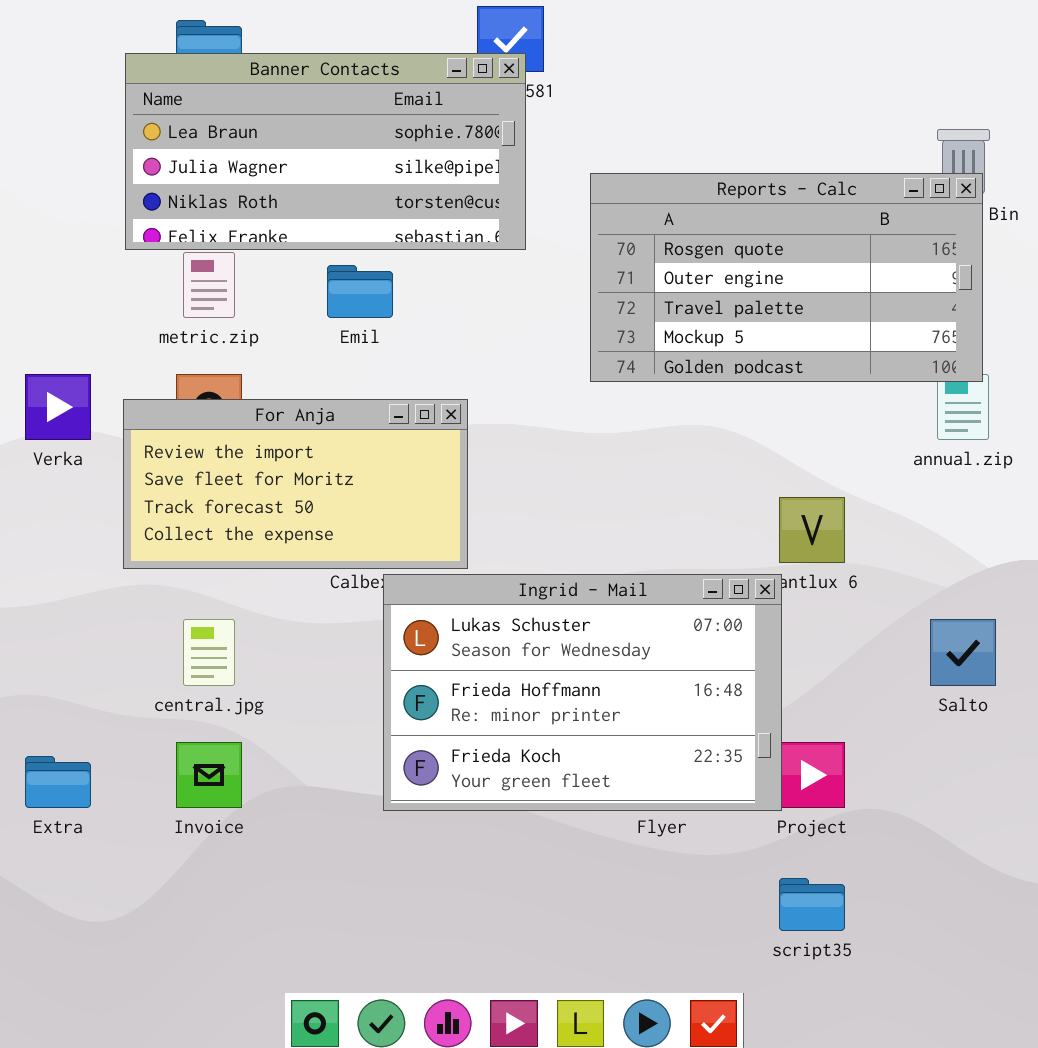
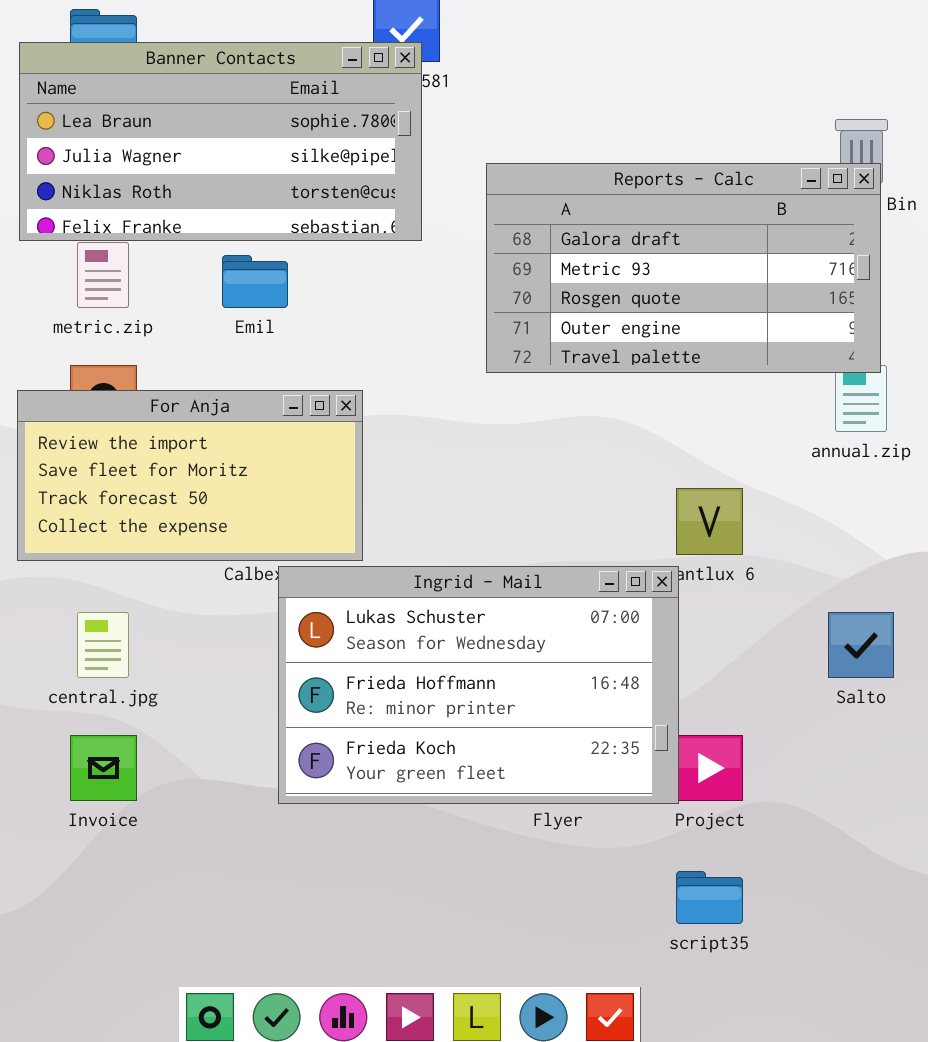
Reports - Calc: [590,173,983,382] -> [486,163,881,373], scrolled up 2 rows

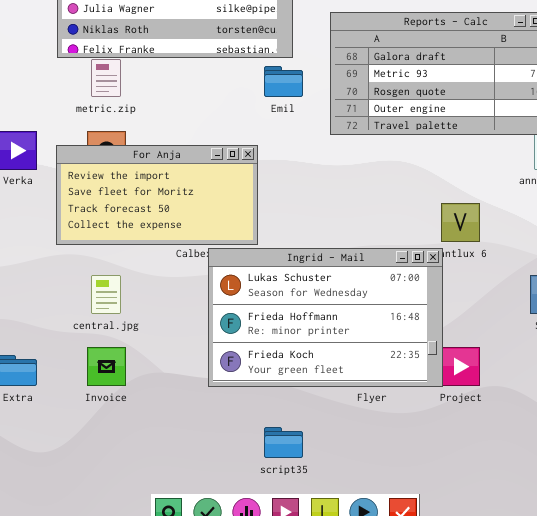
Emil: [222,255,288,308] -> [264,66,303,97], moved
script35: [676,871,743,924] -> [264,427,303,458], moved

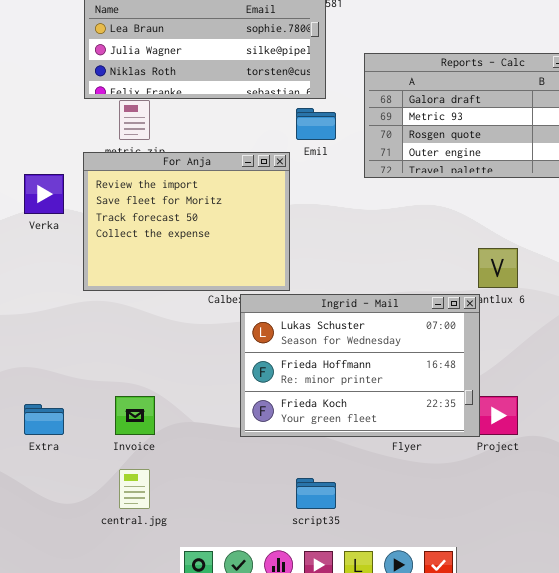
For Anja: [56,145,258,245] -> [83,152,290,291], resized
central.jpg: [91,275,121,314] -> [119,469,150,509], moved

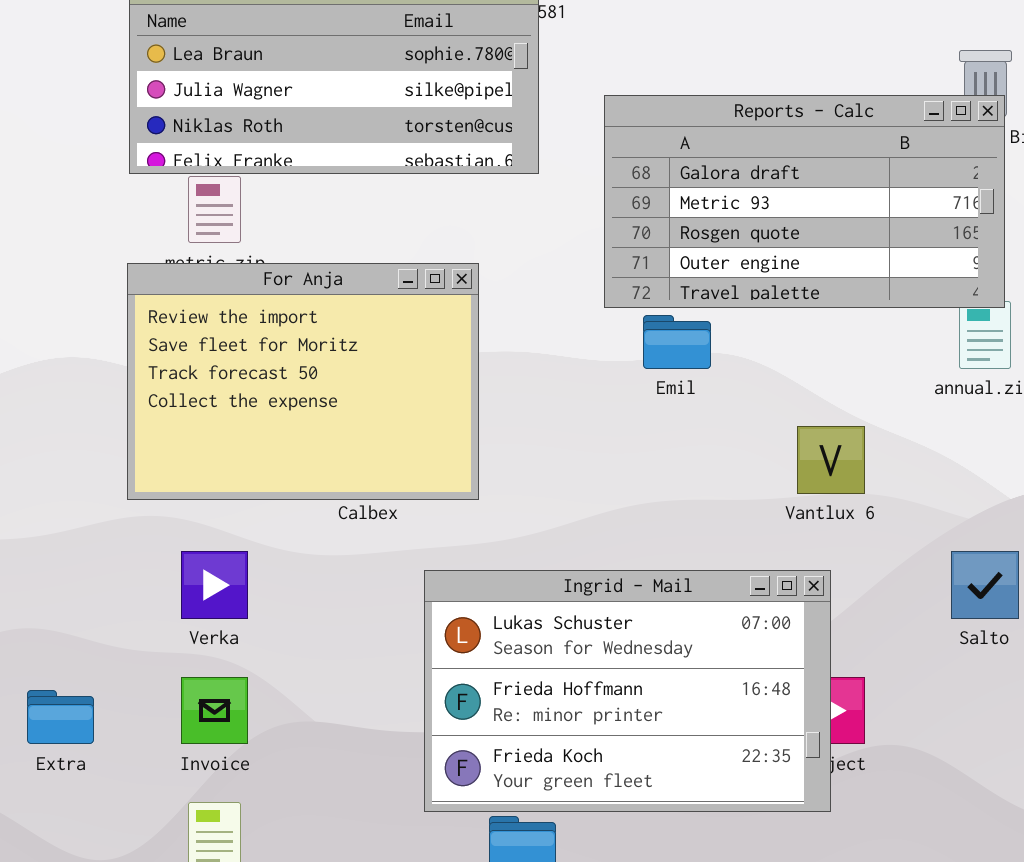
Emil: [296,108,336,140] -> [643,315,711,369], moved
Verka: [24,174,64,214] -> [181,551,248,619], moved
Ingrid - Mail: [240,294,480,437] -> [424,570,831,812], moved

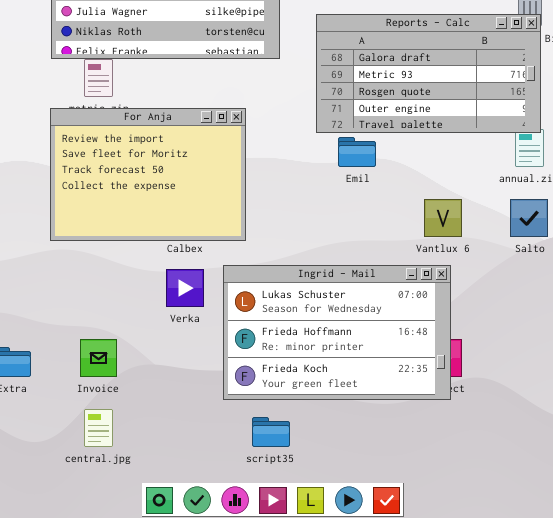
Verka: [181,551,248,619] -> [166,269,204,307], moved
Salto: [951,551,1019,619] -> [510,199,548,237], moved
Ingrid - Mail: [424,570,831,812] -> [223,265,451,400], moved

